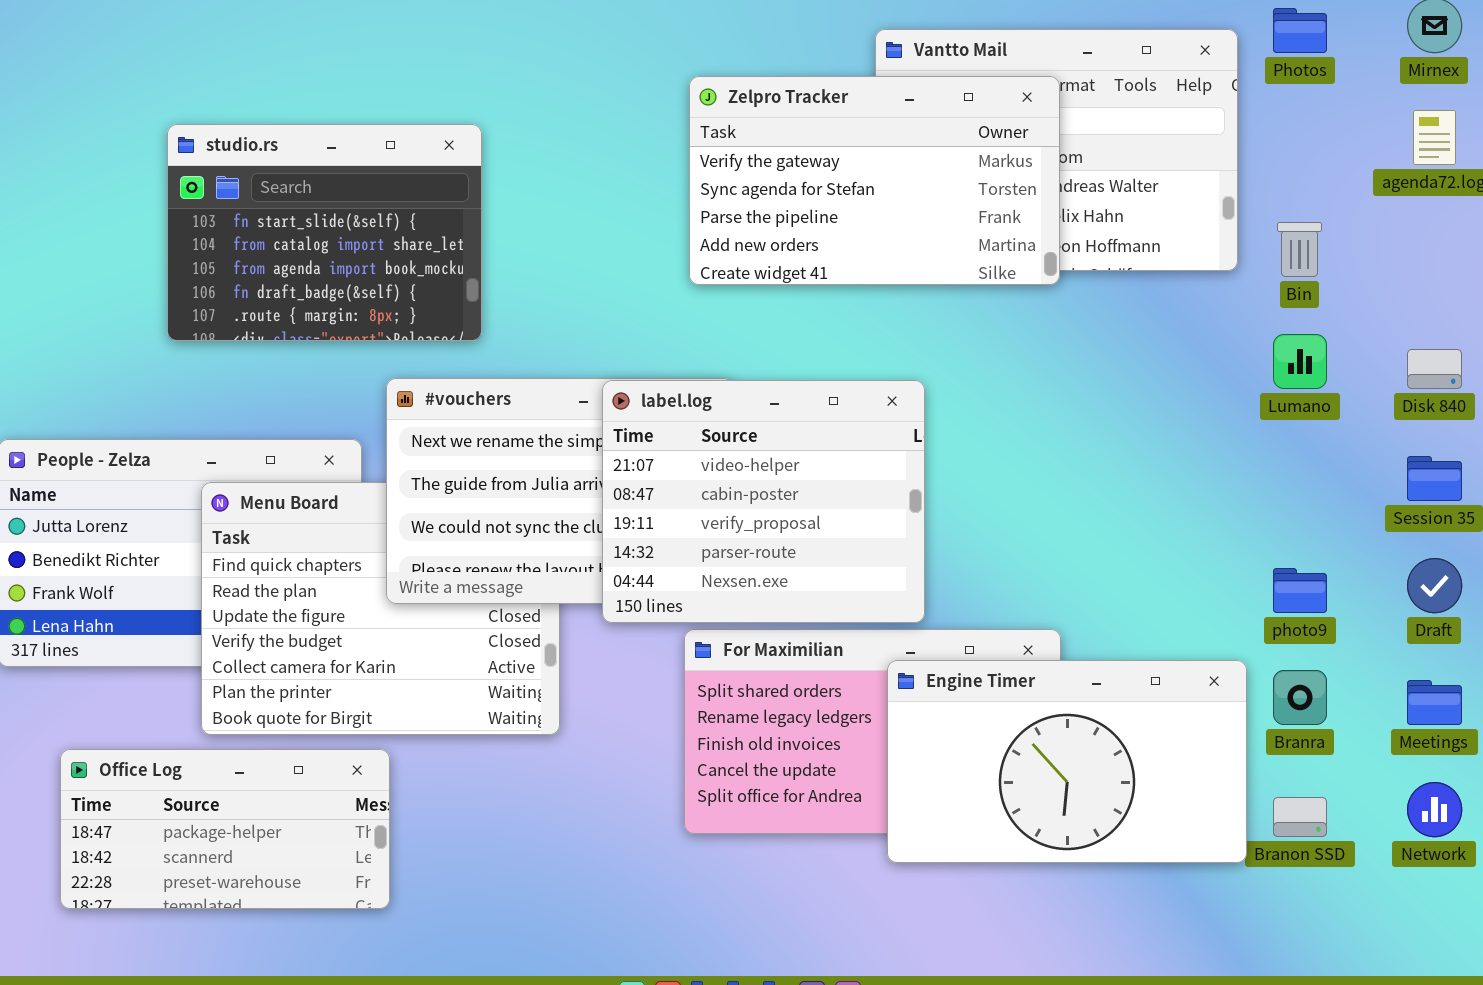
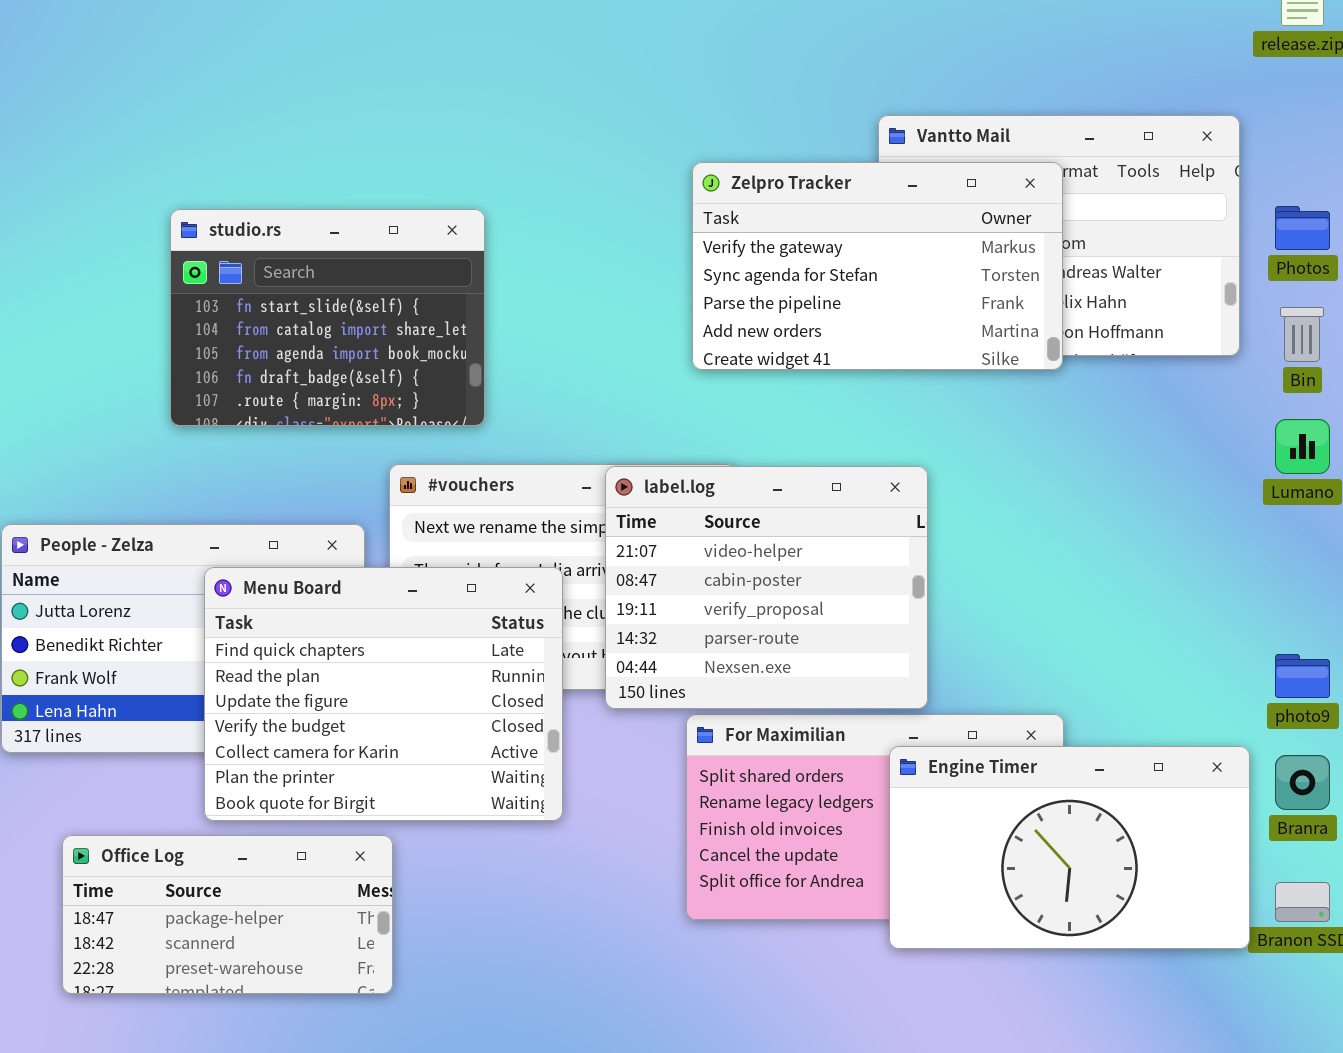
Photos: [1273,8,1327,53] -> [1275,206,1330,250], moved
Menu Board: [201,482,560,735] -> [204,567,563,821], raised

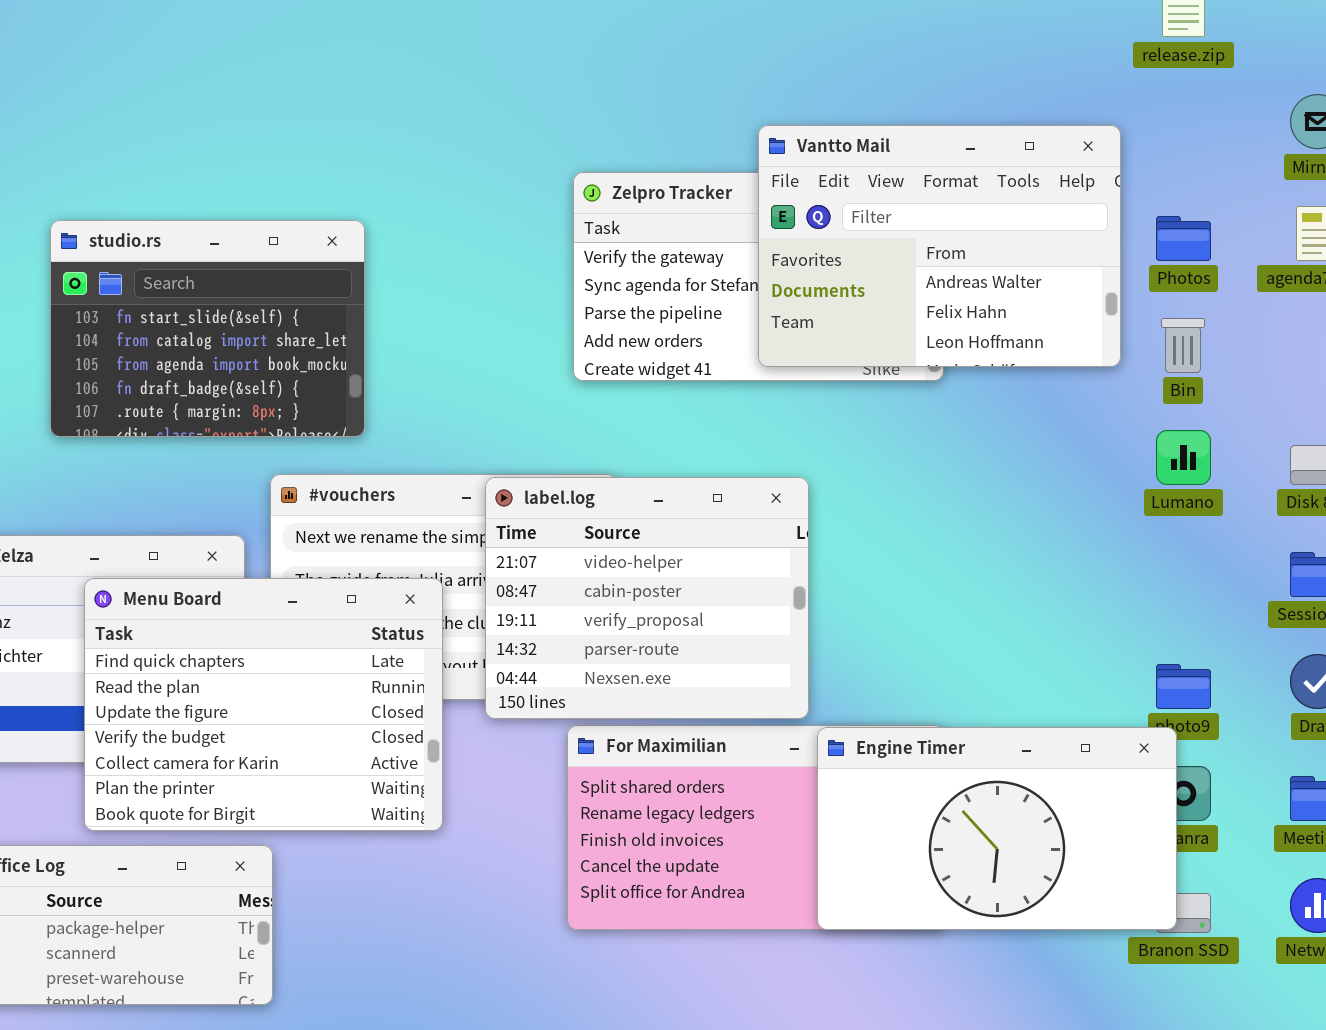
Vantto Mail: [878,115,1240,356] -> [758,125,1121,367], raised
Engine Timer: [889,746,1250,949] -> [817,727,1177,930], moved

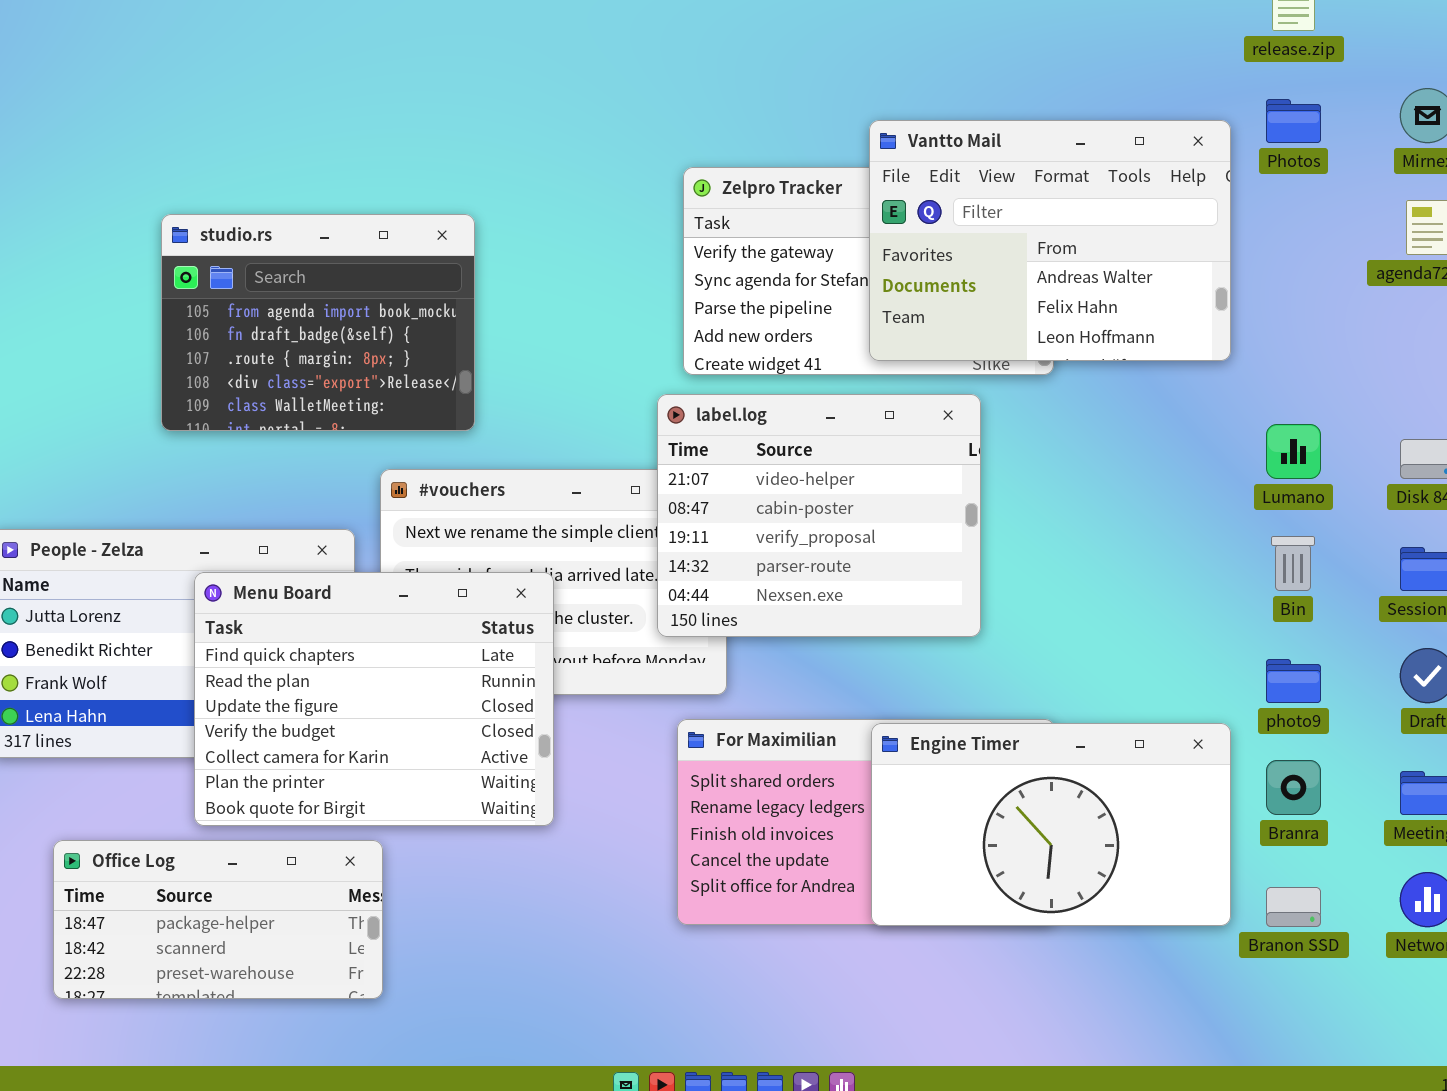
Photos: [1156,216,1211,261] -> [1266,99,1321,143], moved
studio.rs: [50,220,365,437] -> [161,214,475,431], scrolled down 2 rows
Bin: [1161,318,1205,373] -> [1271,536,1315,591], moved
label.log: [485,477,809,719] -> [657,394,981,637], moved
Engine Timer: [817,727,1177,930] -> [871,723,1231,926], moved

